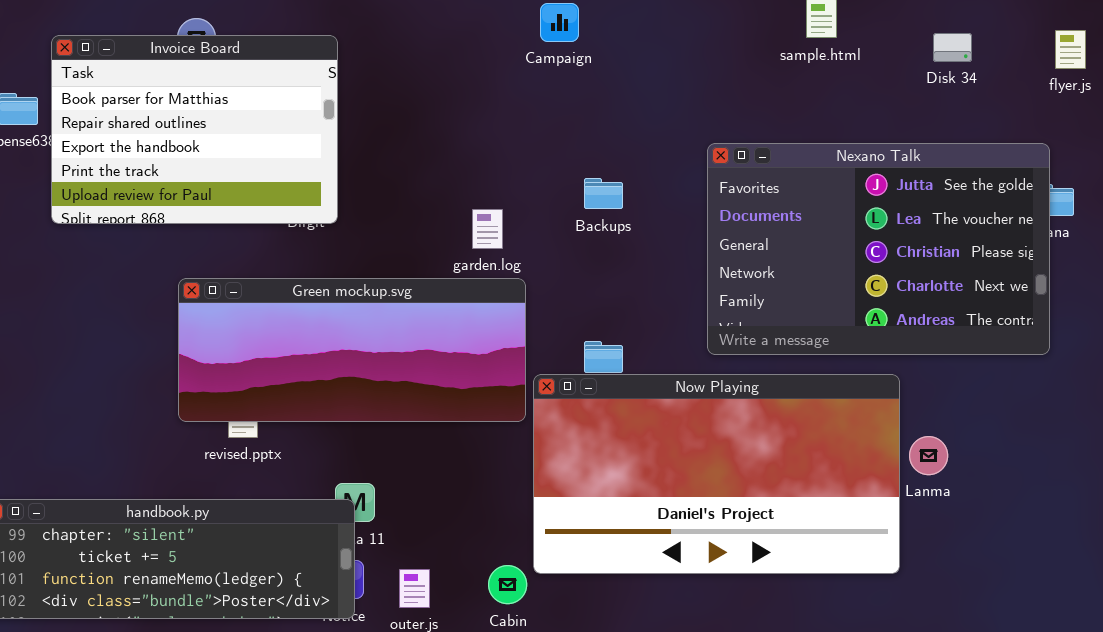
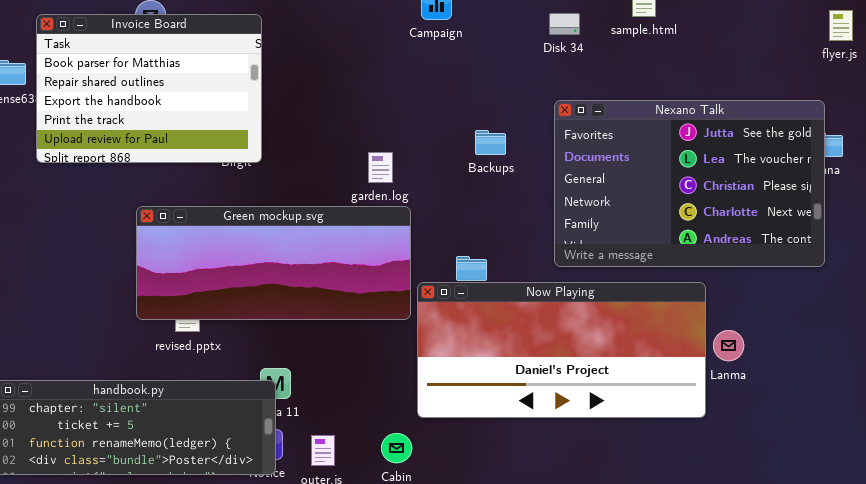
Disk 34: [933,33,972,62] -> [549,13,580,35], moved
Backups: [584,178,623,209] -> [475,130,506,155], moved
Now Playing: [533,374,900,574] -> [417,282,706,418], resized

